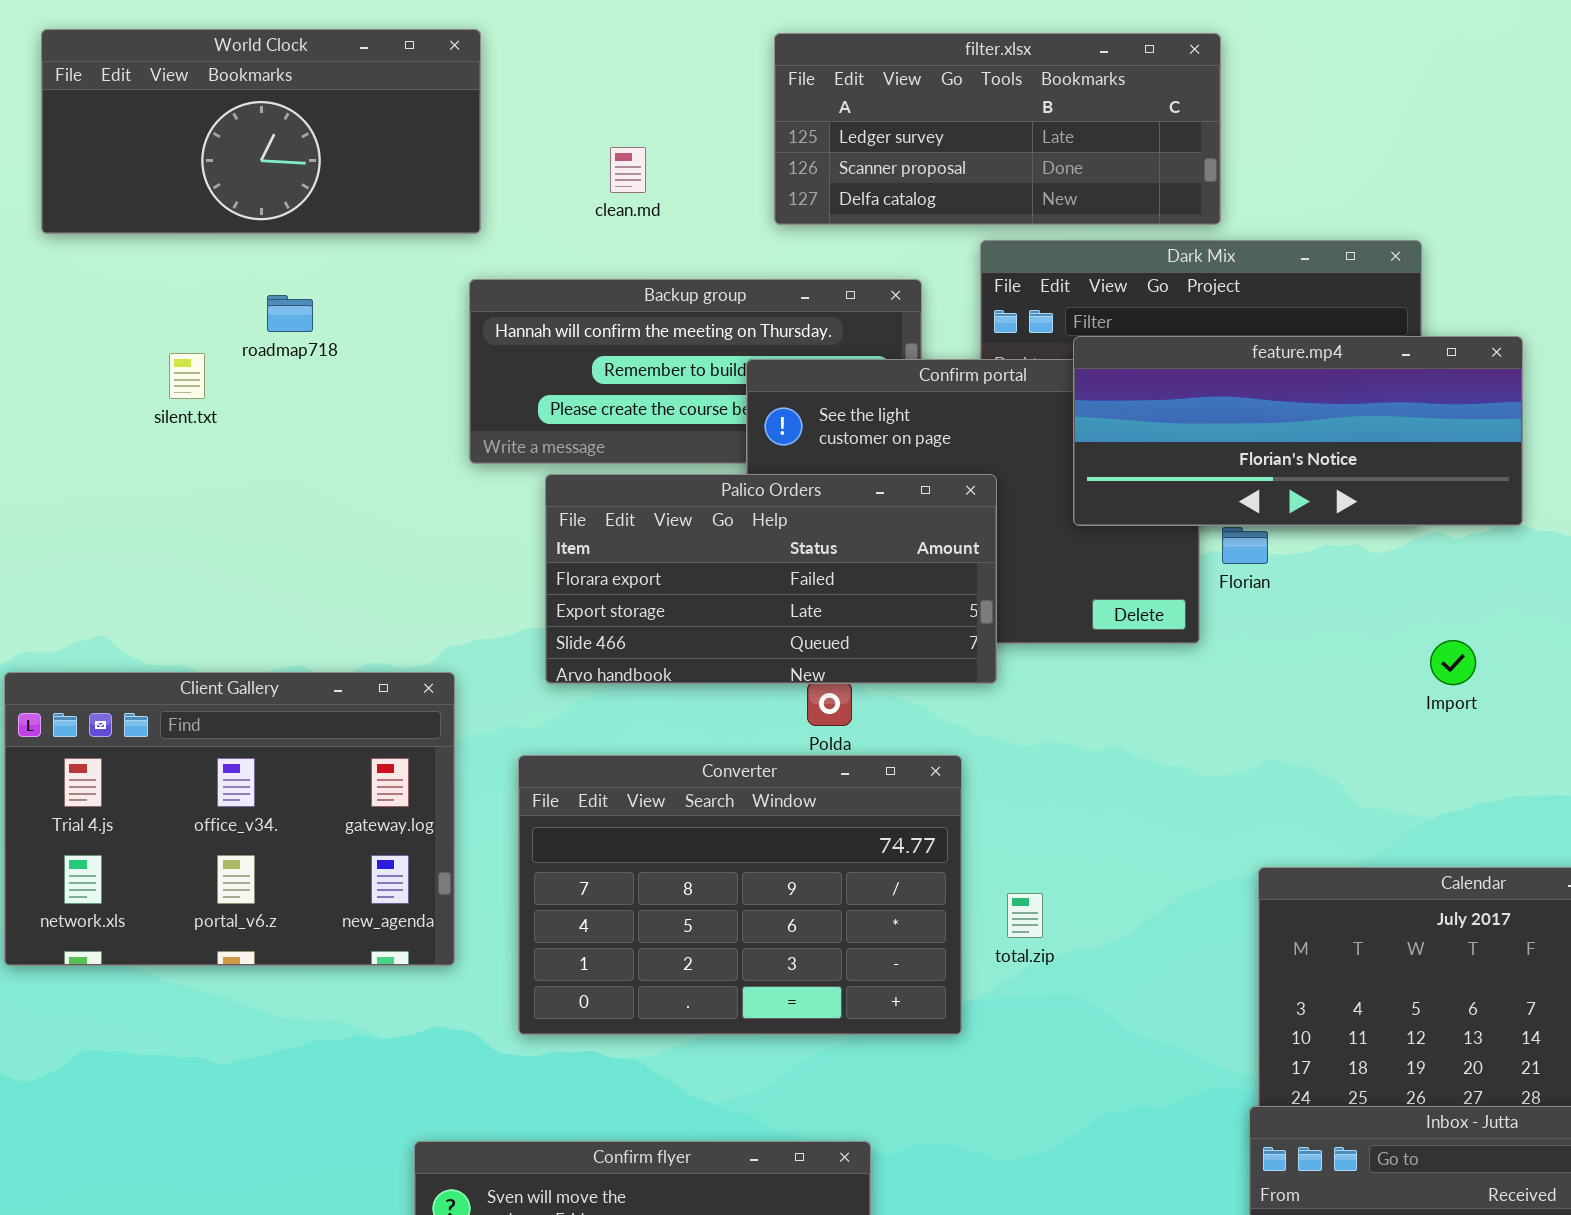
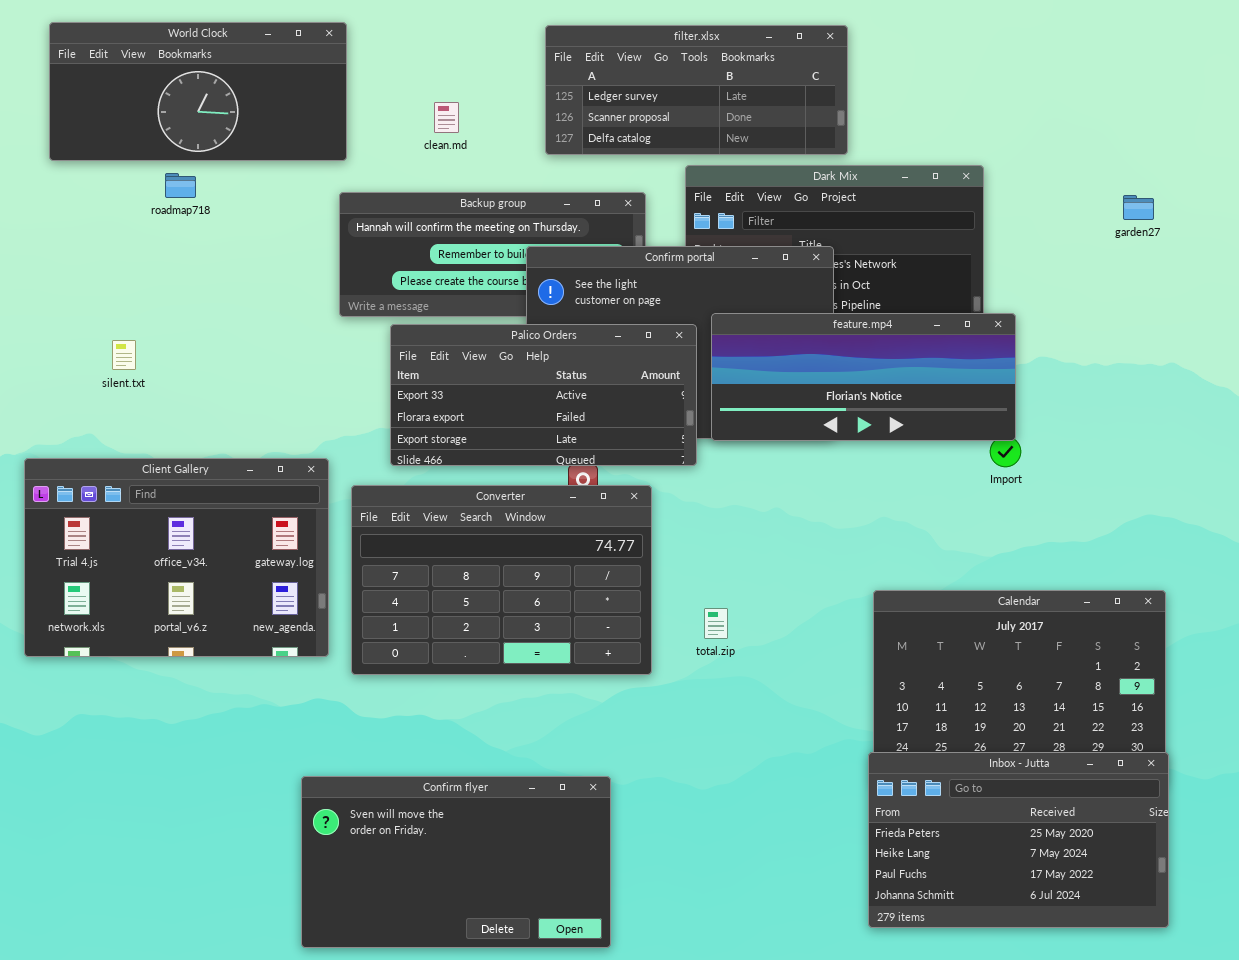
roadmap718: [267,295,313,332] -> [165,173,196,198], moved
feature.mp4: [1073,336,1523,526] -> [711,313,1016,441], moved
silent.txt: [169,353,205,399] -> [112,340,136,370], moved
Palico Orders: [545,474,997,684] -> [390,324,697,466], scrolled up 1 row
Converter: [518,755,962,1035] -> [351,485,652,675], moved

